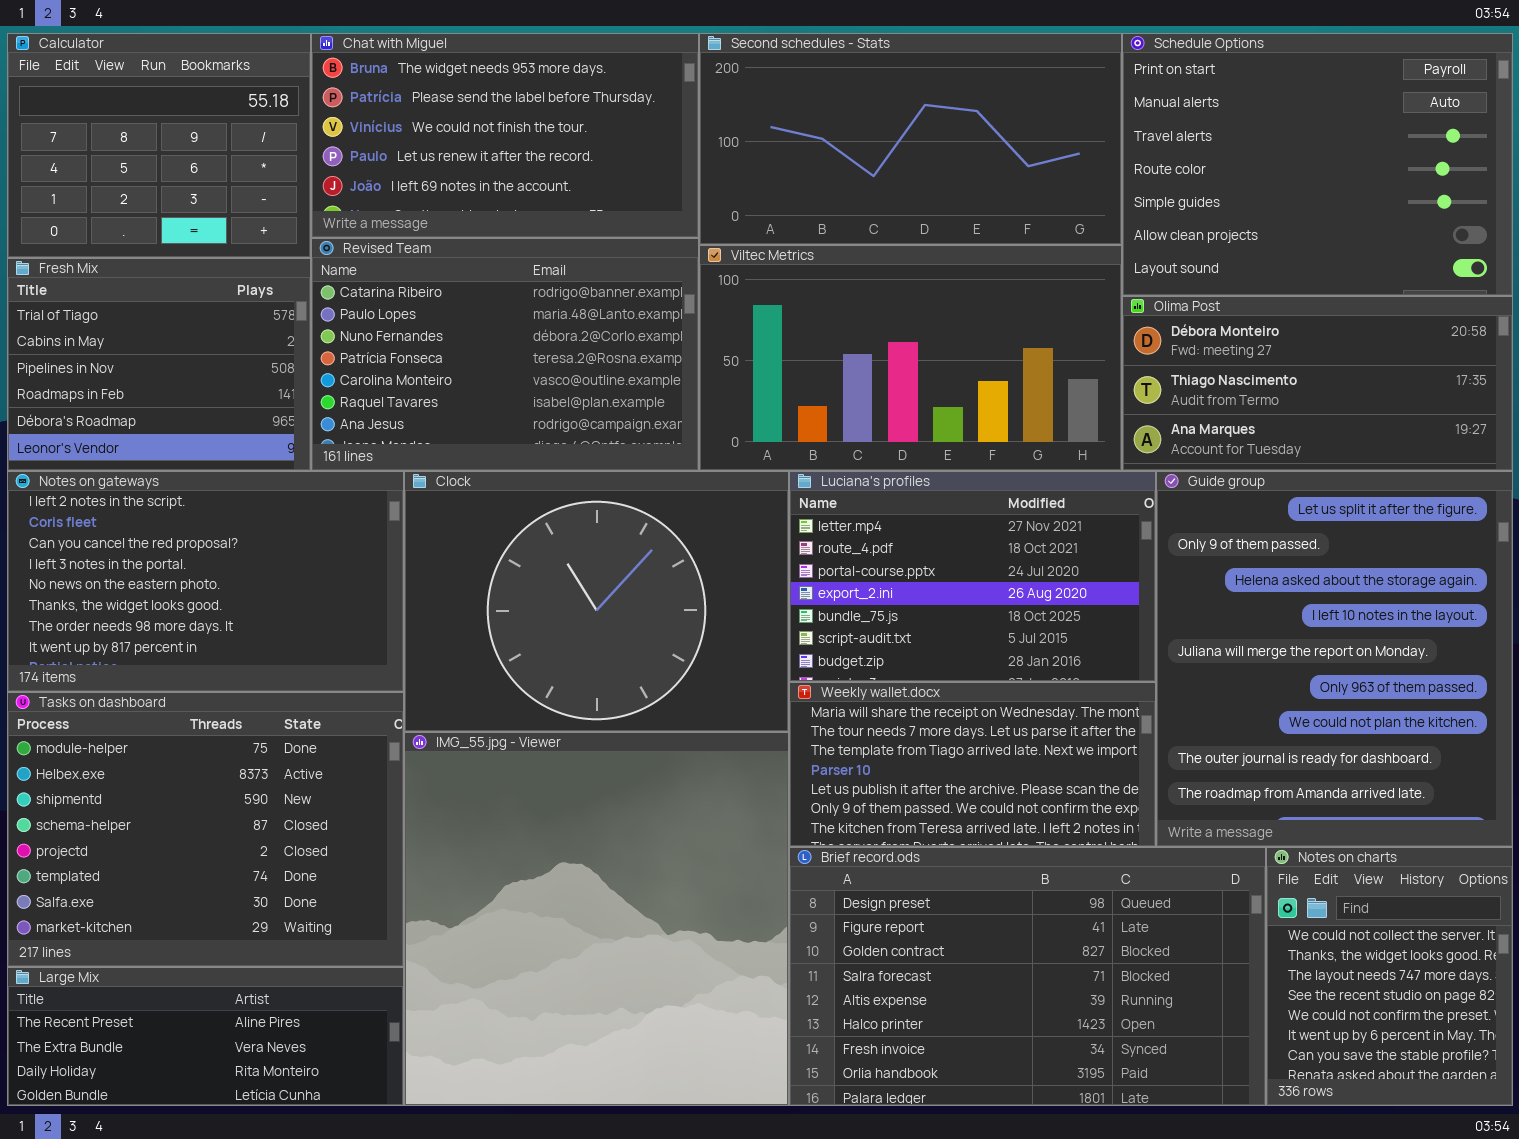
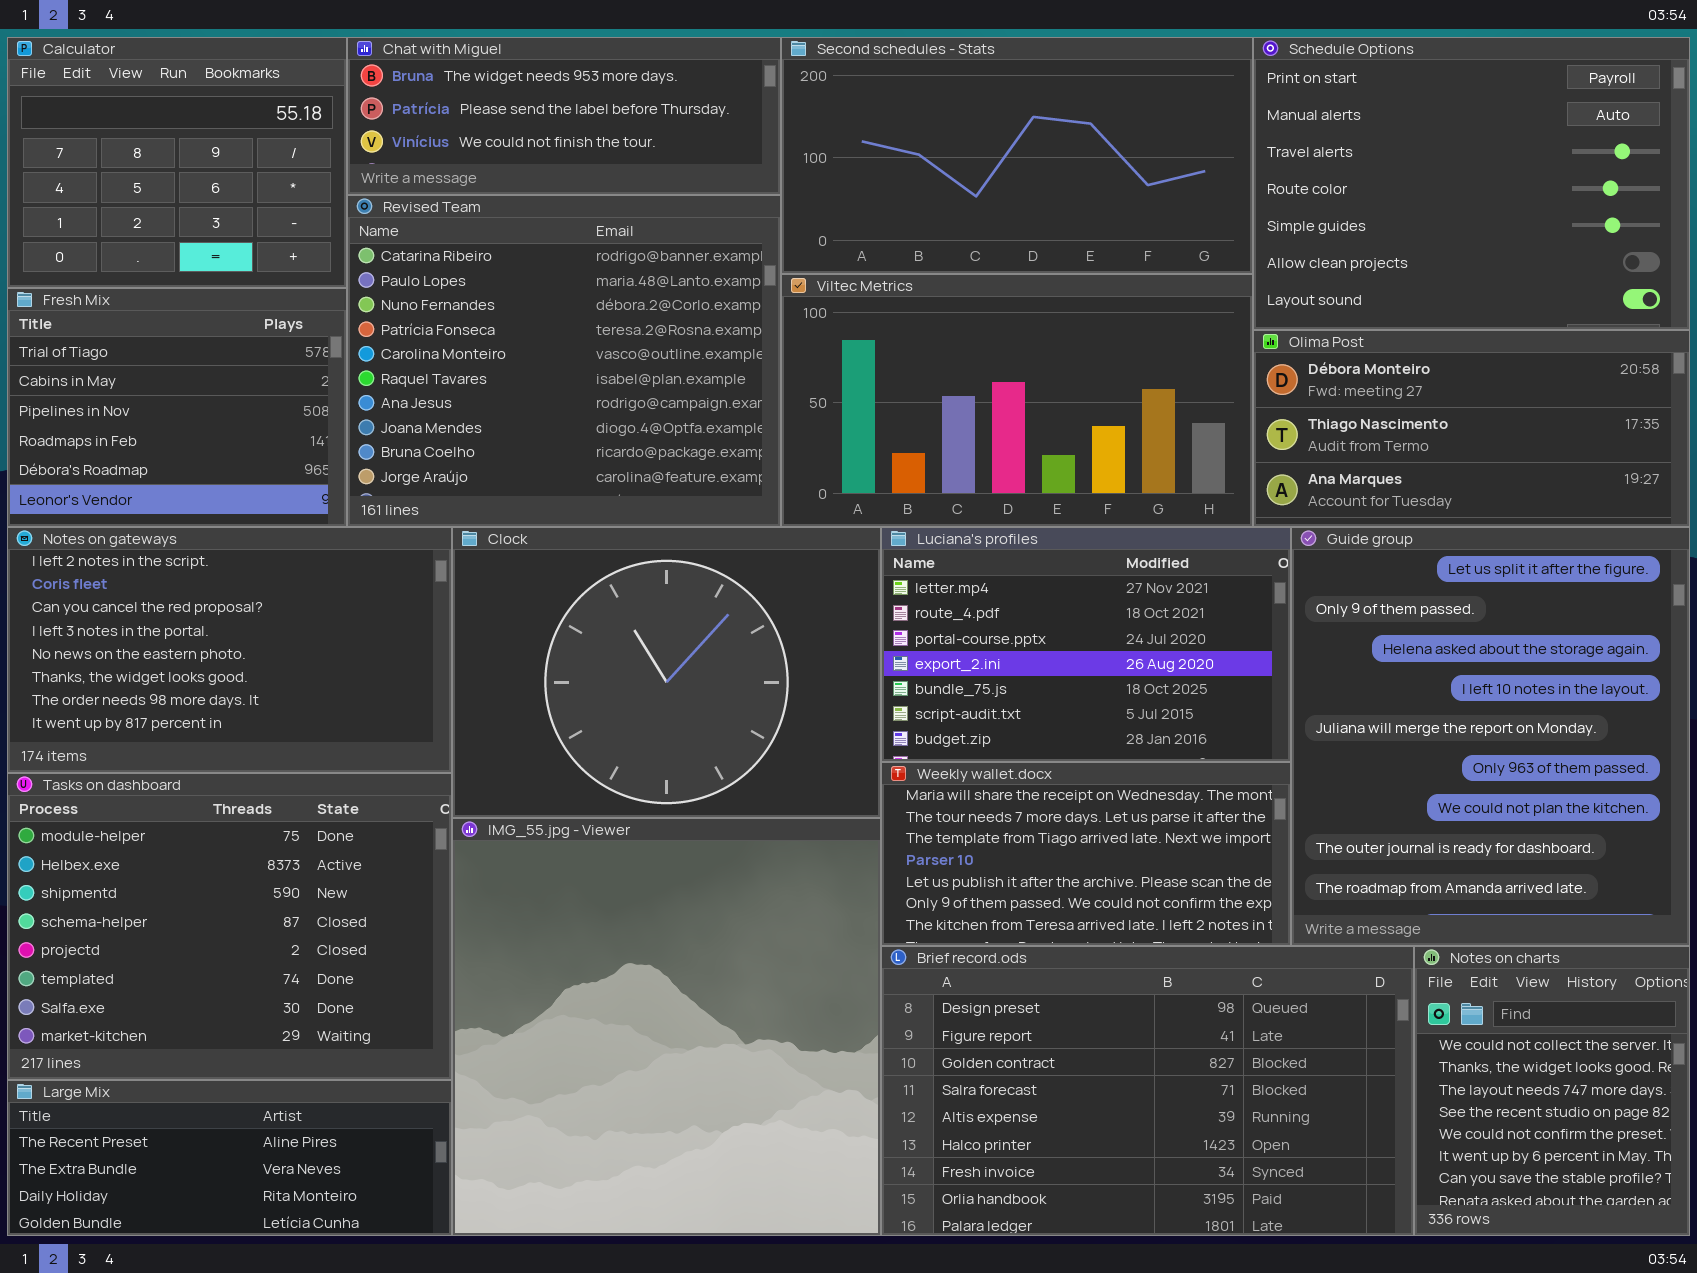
Chat with Miguel: [311,33,699,238] -> [347,37,781,195], resized
Revised Team: [311,238,699,471] -> [347,195,781,527], resized

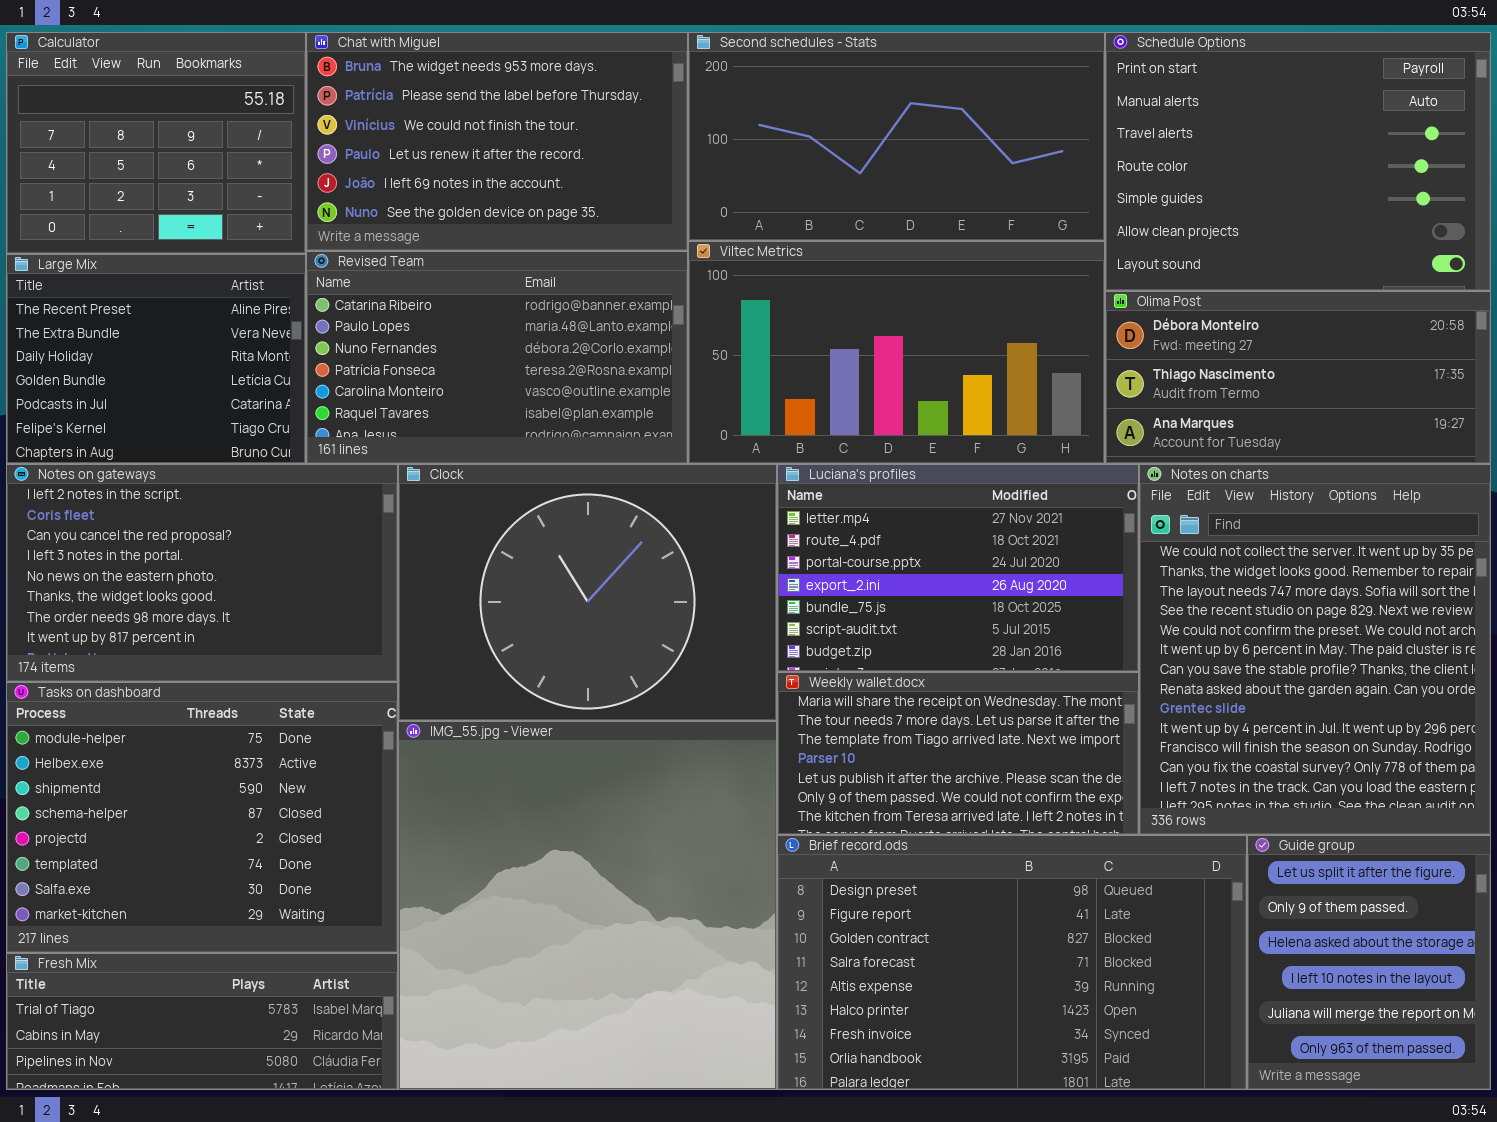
Chat with Miguel: [347,37,781,195] -> [306,32,688,251], resized
Revised Team: [347,195,781,527] -> [306,251,688,464], resized
Fresh Mix: [7,288,347,527] -> [6,953,398,1090], moved, resized
Guide group: [1291,527,1690,946] -> [1247,835,1491,1090], moved, resized
Notes on charts: [1414,946,1690,1236] -> [1139,464,1491,835], moved, resized
Large Mix: [7,1080,452,1236] -> [6,254,306,464], moved, resized

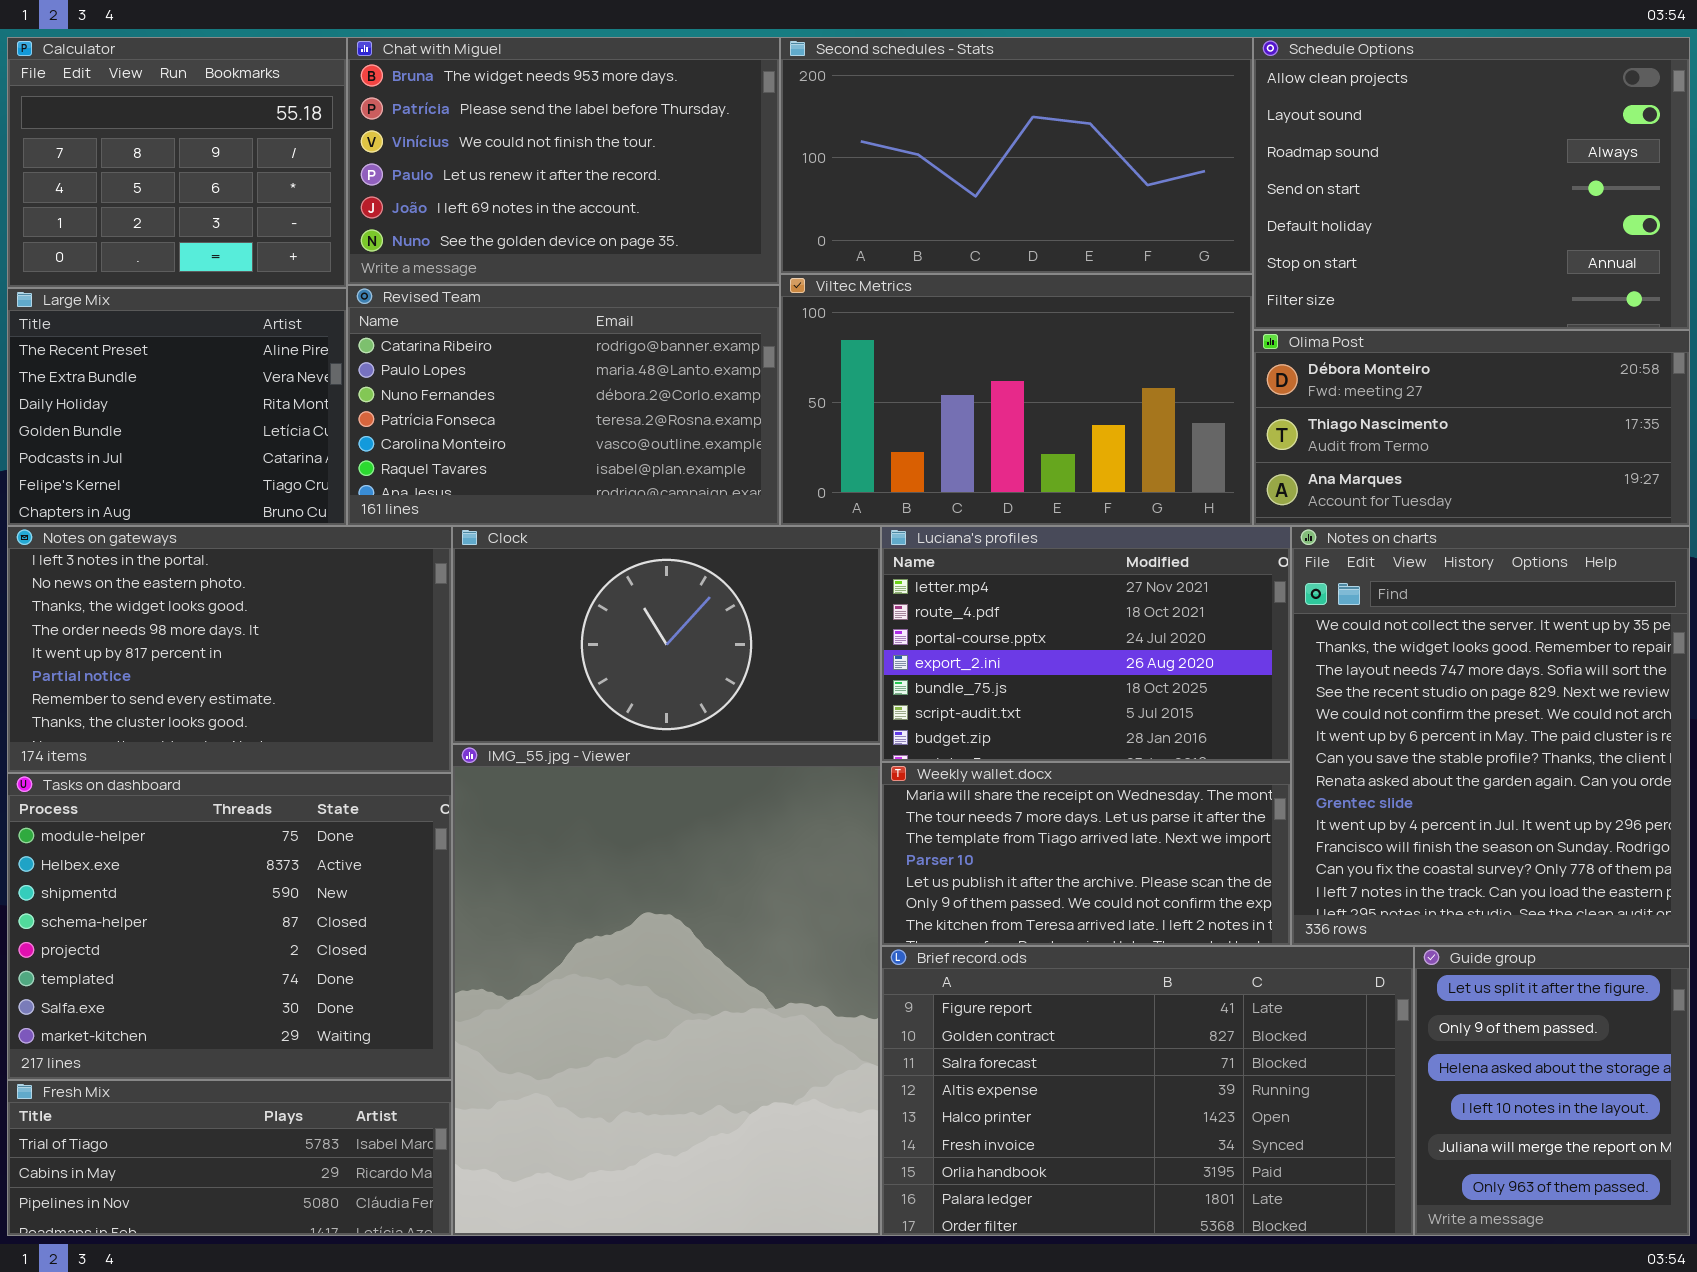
Schedule Options: [1105,32,1491,291] -> [1253,37,1690,330], scrolled down 5 rows
Notes on gateways: [6,464,398,682] -> [7,526,452,773], scrolled down 3 rows
Clock: [398,464,777,721] -> [452,526,881,744], resized
IMG_55.jpg - Viewer: [398,721,777,1090] -> [452,744,881,1236], resized
Brief record.ods: [777,835,1247,1090] -> [881,946,1414,1236], scrolled down 1 row

